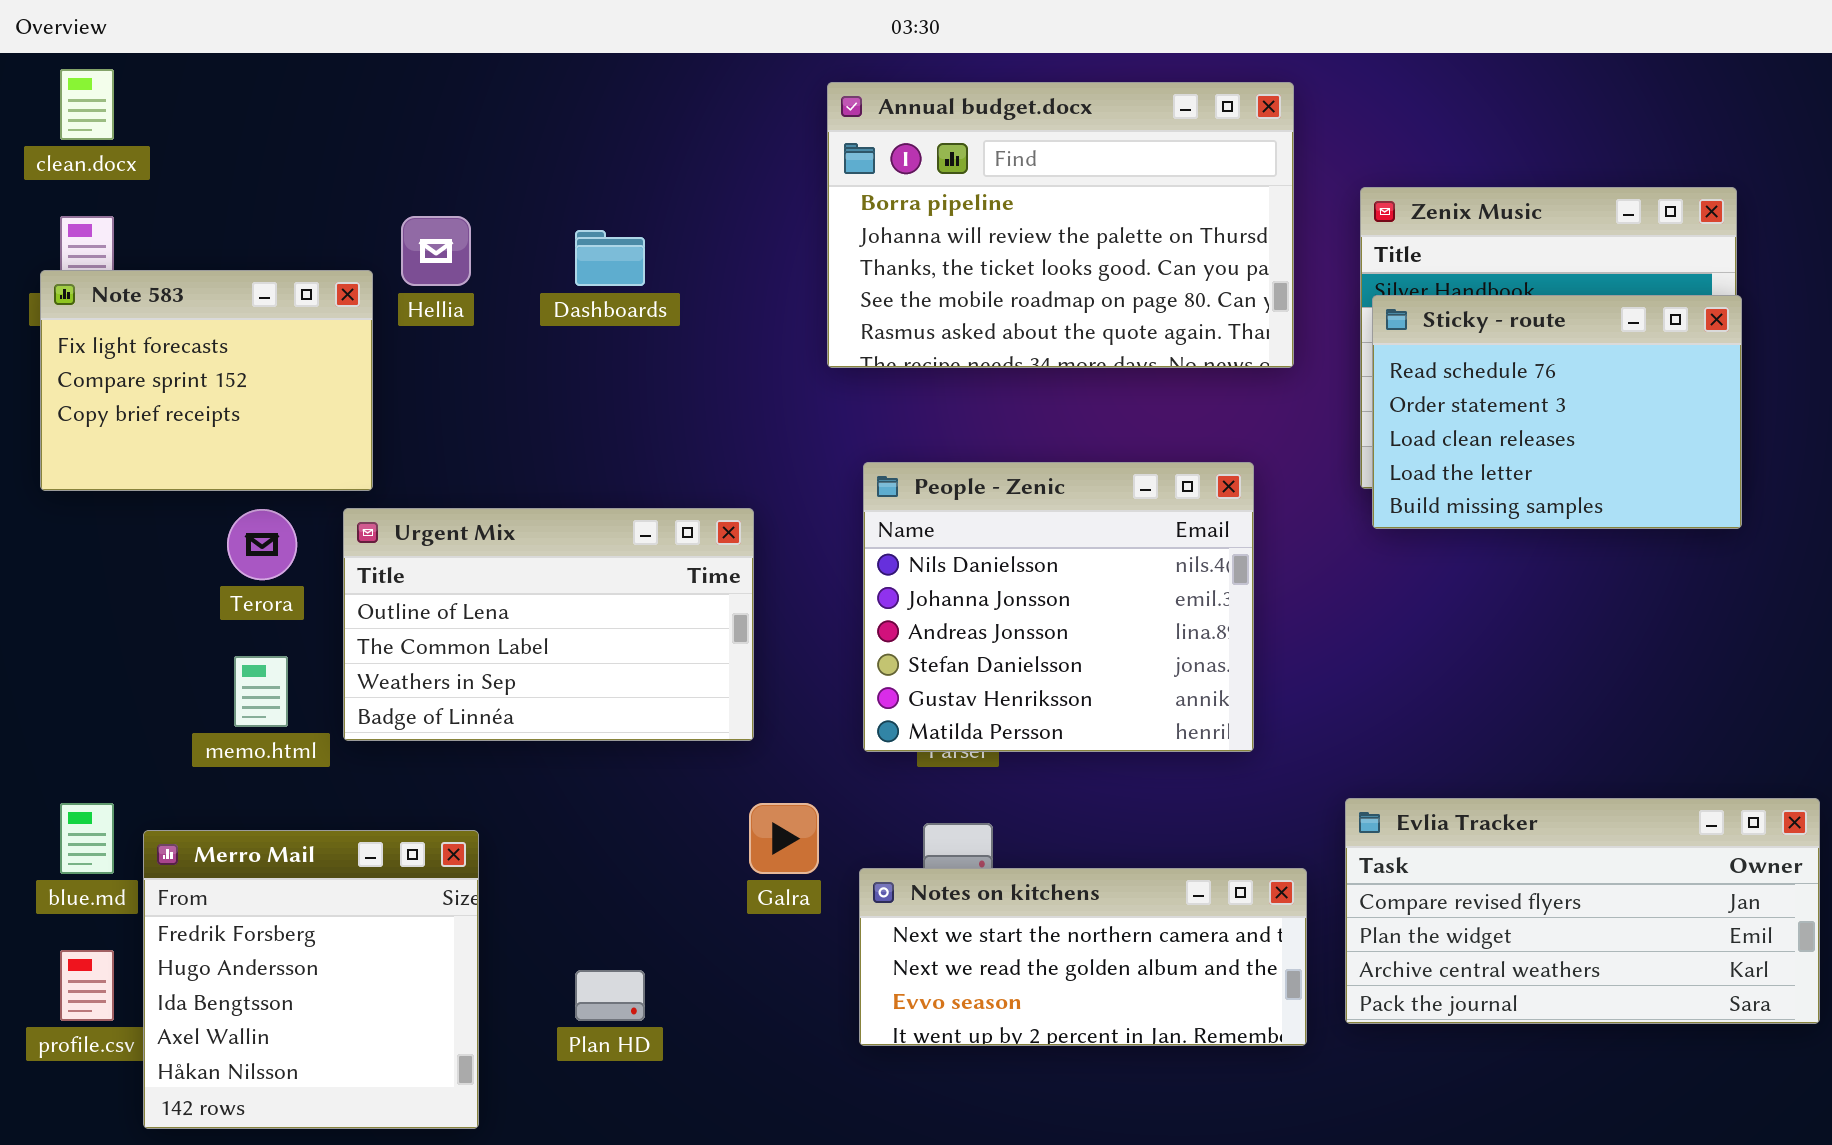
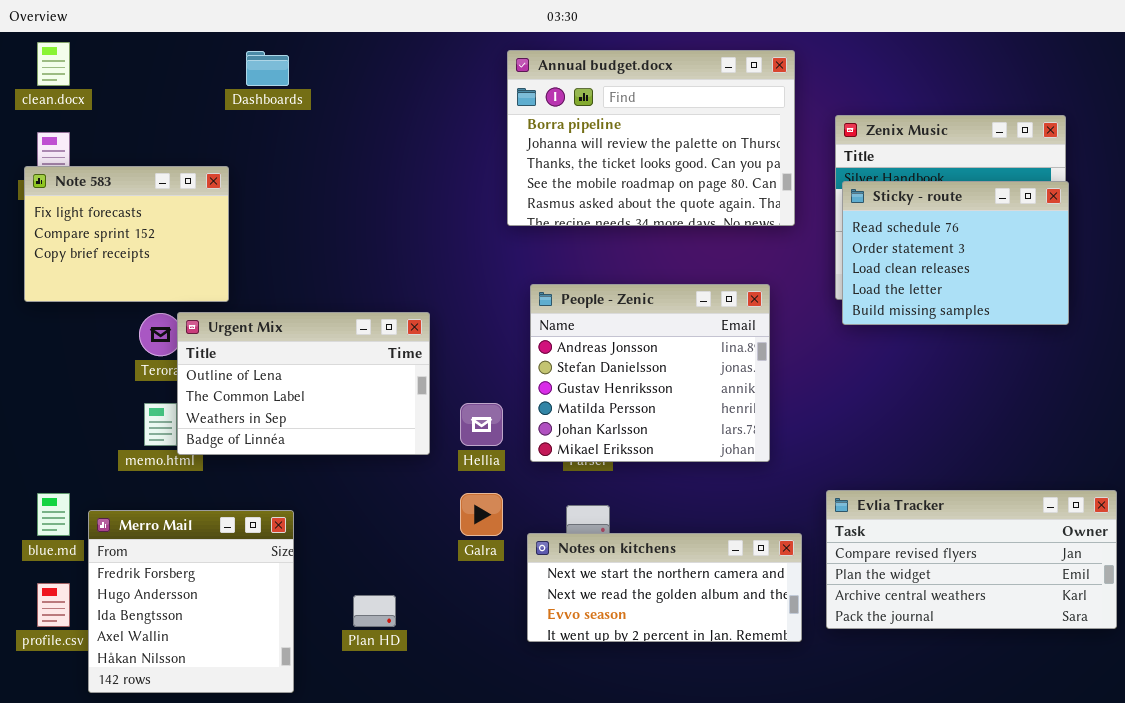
Hellia: [401,216,471,286] -> [460,403,503,446], moved
Dashboards: [575,230,645,286] -> [246,51,289,86], moved
People - Zenic: [863,462,1254,752] -> [530,284,770,462], scrolled down 2 rows
Urgent Mix: [343,508,754,741] -> [177,312,430,455], moved

